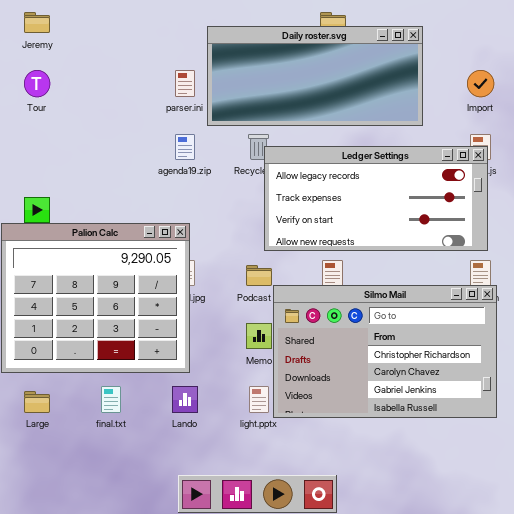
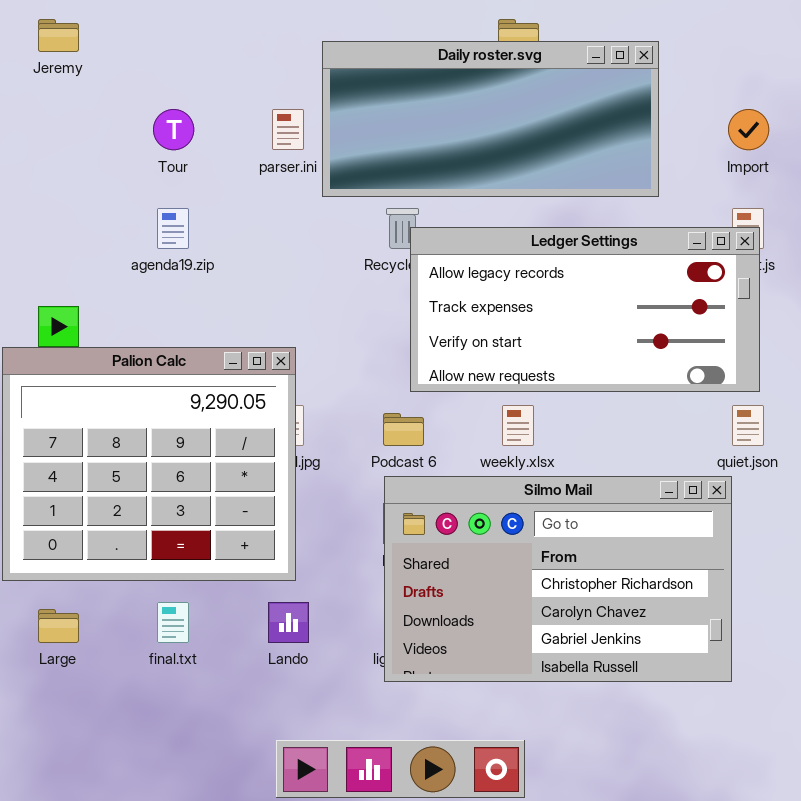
Tour: [24,70,50,97] -> [153,109,194,150], moved
agenda19.zip: [175,134,195,160] -> [157,208,189,249], moved
Silmo Mail: [273,285,497,418] -> [384,476,732,682], moved

